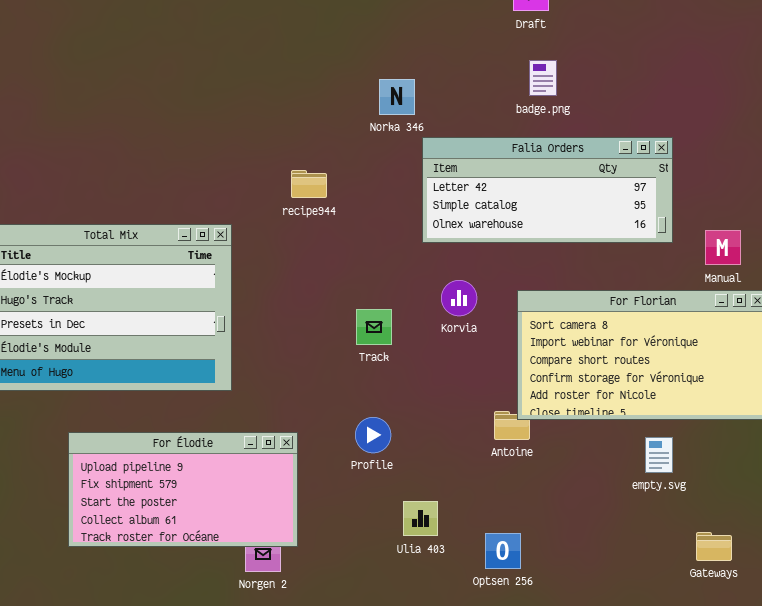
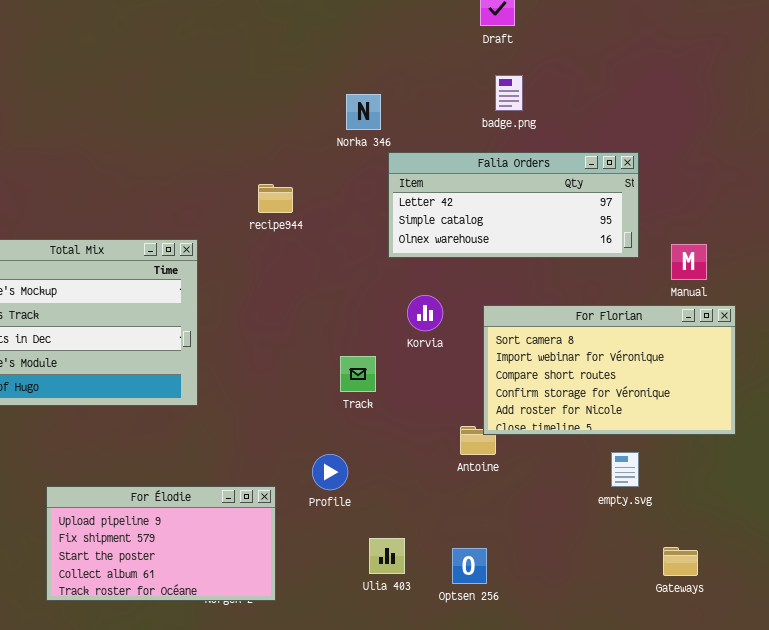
Track: [356,309,392,345] -> [340,356,376,392], moved
Profile: [355,417,391,453] -> [312,454,348,490], moved
For Élodie: [68,432,298,547] -> [46,486,276,601], moved
Ulia 403: [403,501,438,536] -> [369,538,405,574], moved

